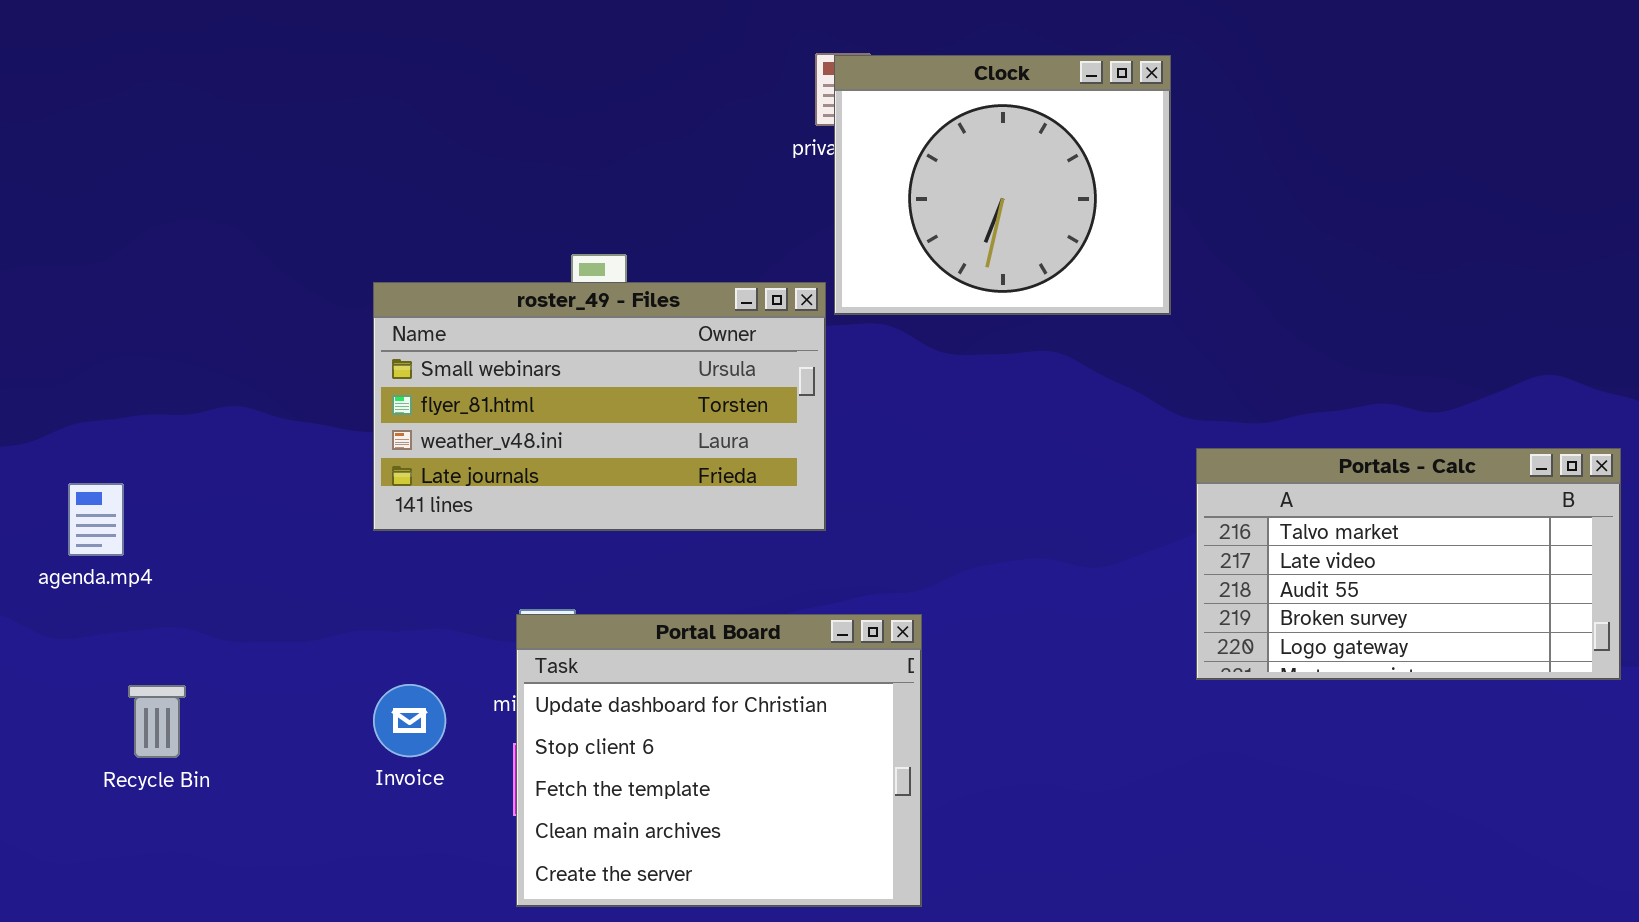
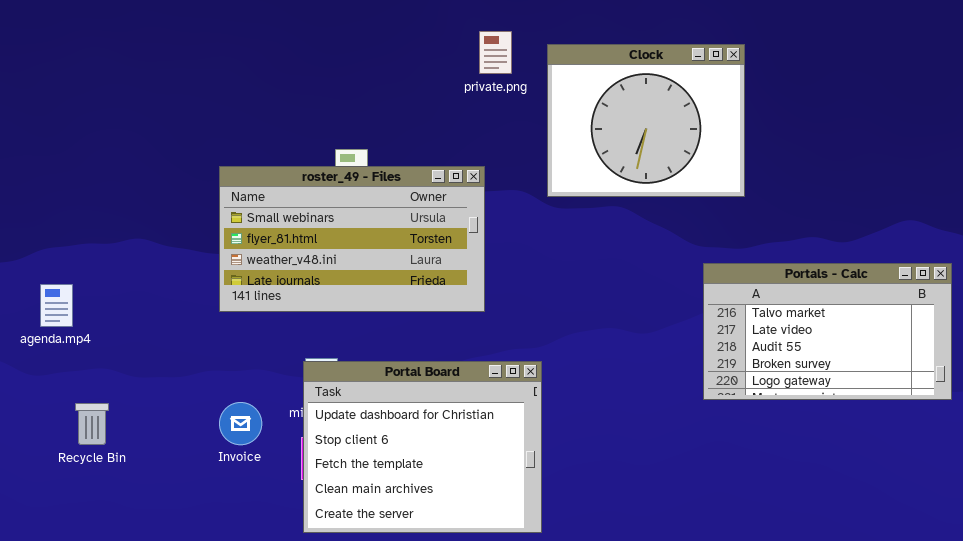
Clock: [834,55,1171,315] -> [547,44,745,197], moved

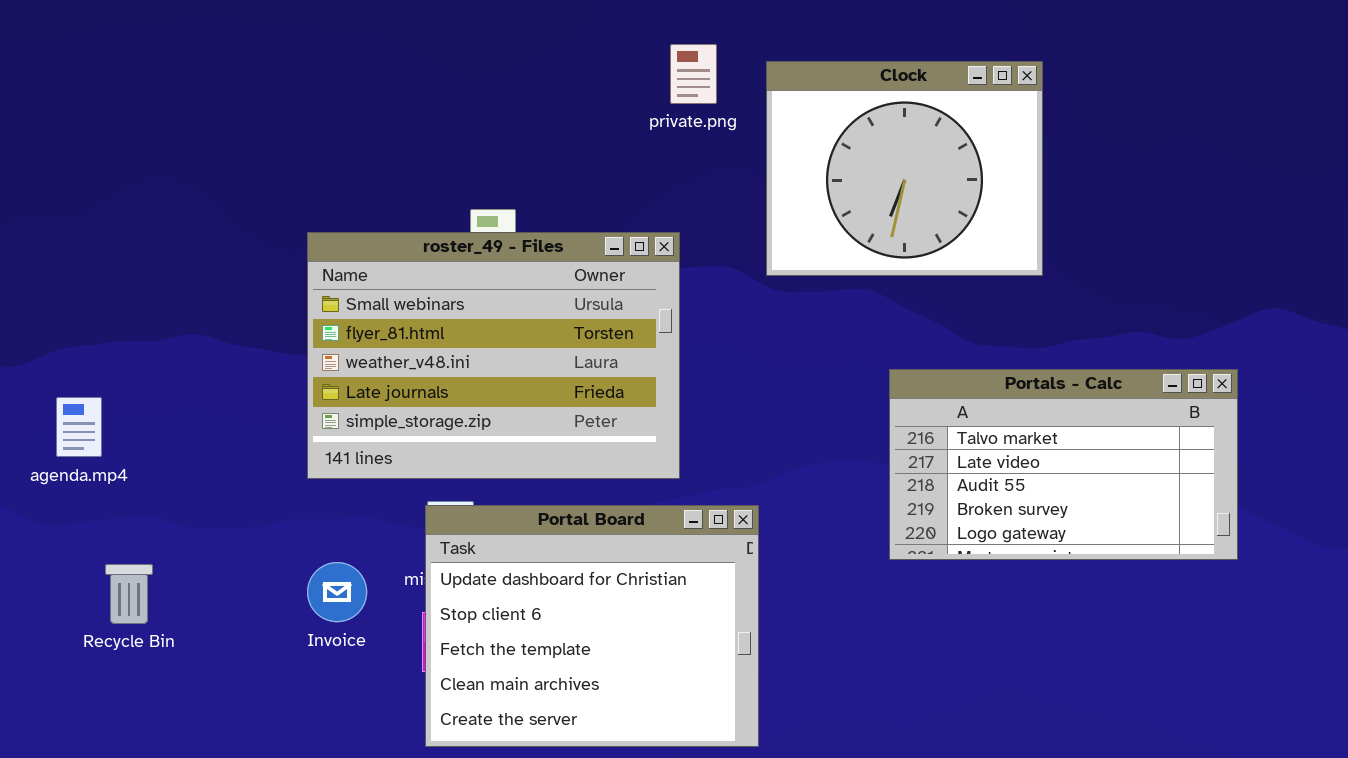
roster_49 - Files: [219,166,485,312] -> [307,232,680,479], resized
Portals - Calc: [703,263,952,400] -> [889,369,1238,560], moved

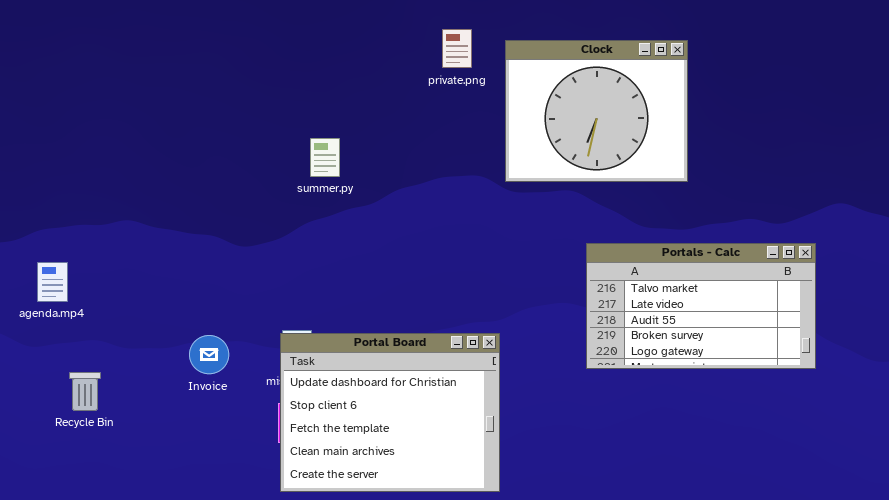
roster_49 - Files: [307,232,680,479] -> none, closed
Invoice: [307,562,367,622] -> [189,335,229,374], moved

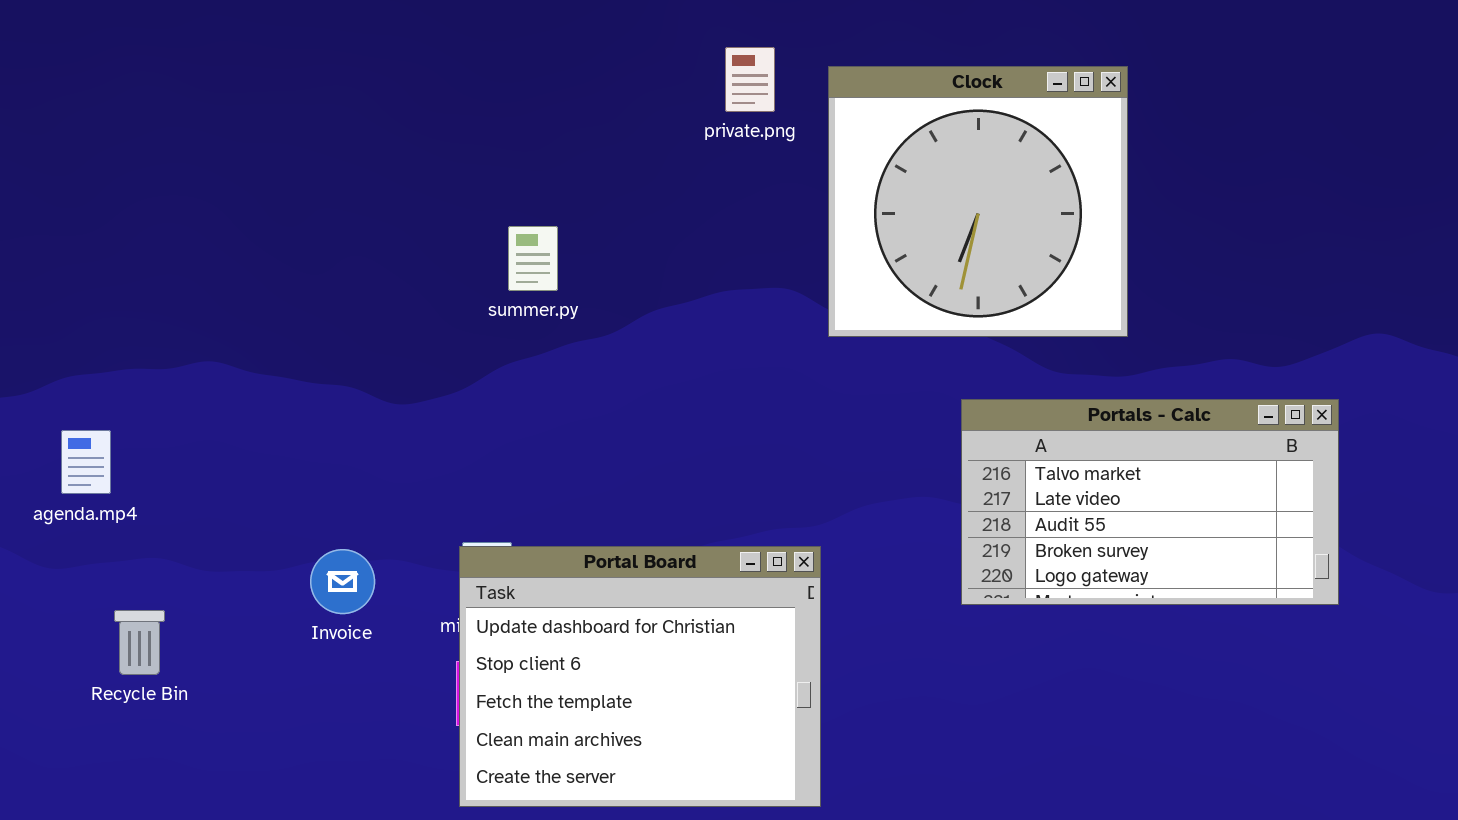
Clock: [505,40,688,182] -> [828,66,1128,337], resized

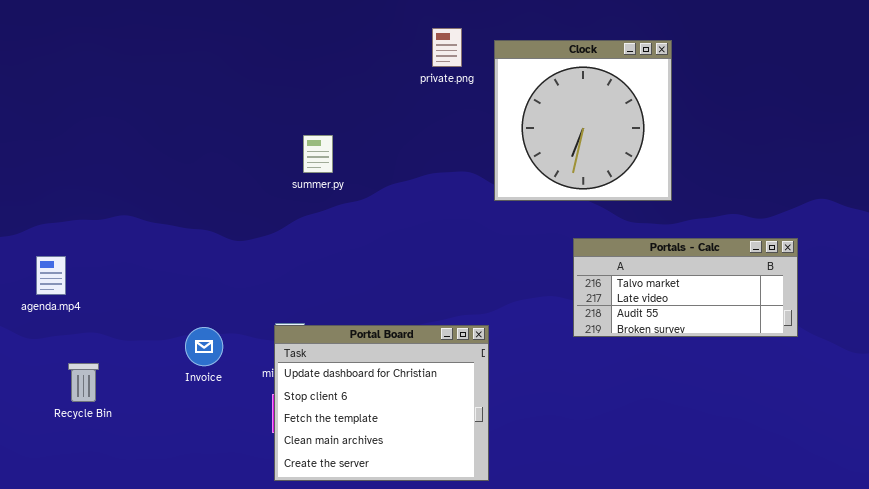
Portals - Calc: [961,399,1339,605] -> [573,238,798,337], resized

